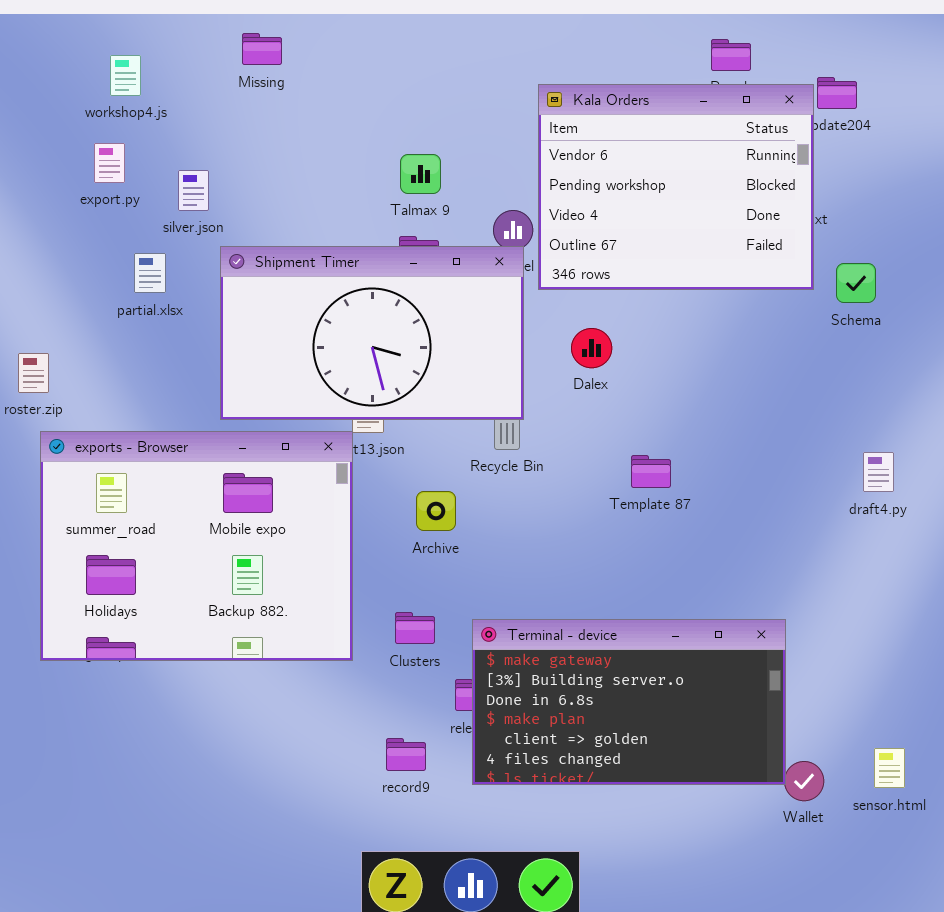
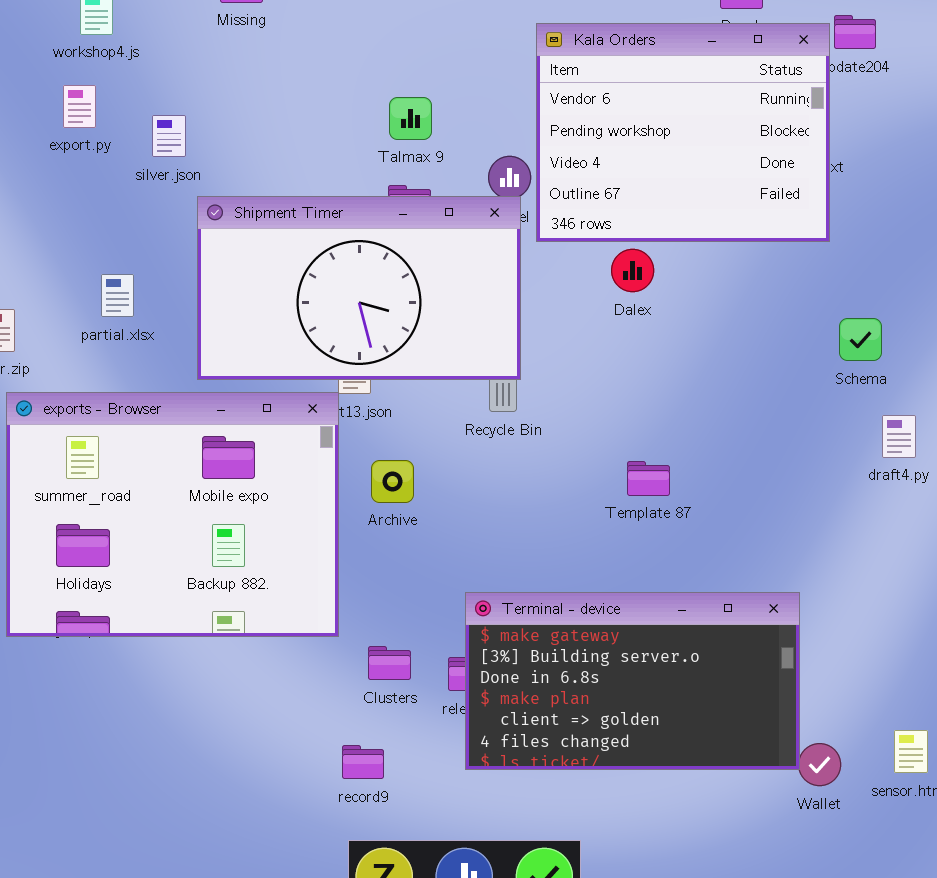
partial.xlsx: [134,253,166,293] -> [101,274,134,317], moved
Schema: [836,263,876,303] -> [839,318,882,361], moved
Dalex: [571,328,612,368] -> [611,249,654,292], moved
Template 87: [631,455,671,488] -> [627,461,670,496], moved
Archive: [416,491,456,531] -> [371,460,414,503], moved
Clusters: [395,612,435,644] -> [368,646,411,680], moved
record9: [386,738,426,771] -> [342,745,384,779], moved

